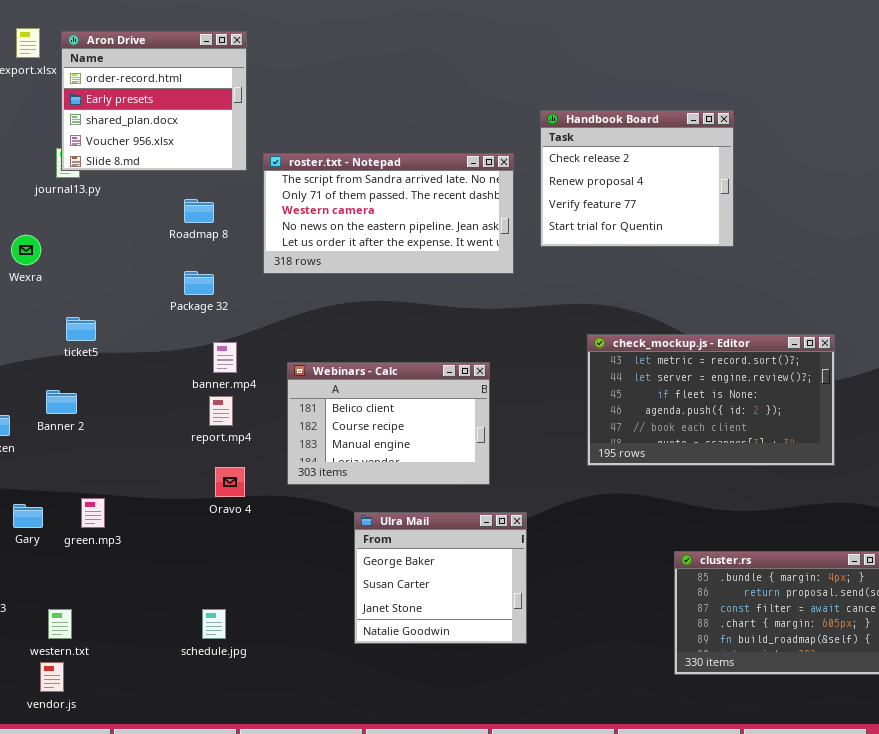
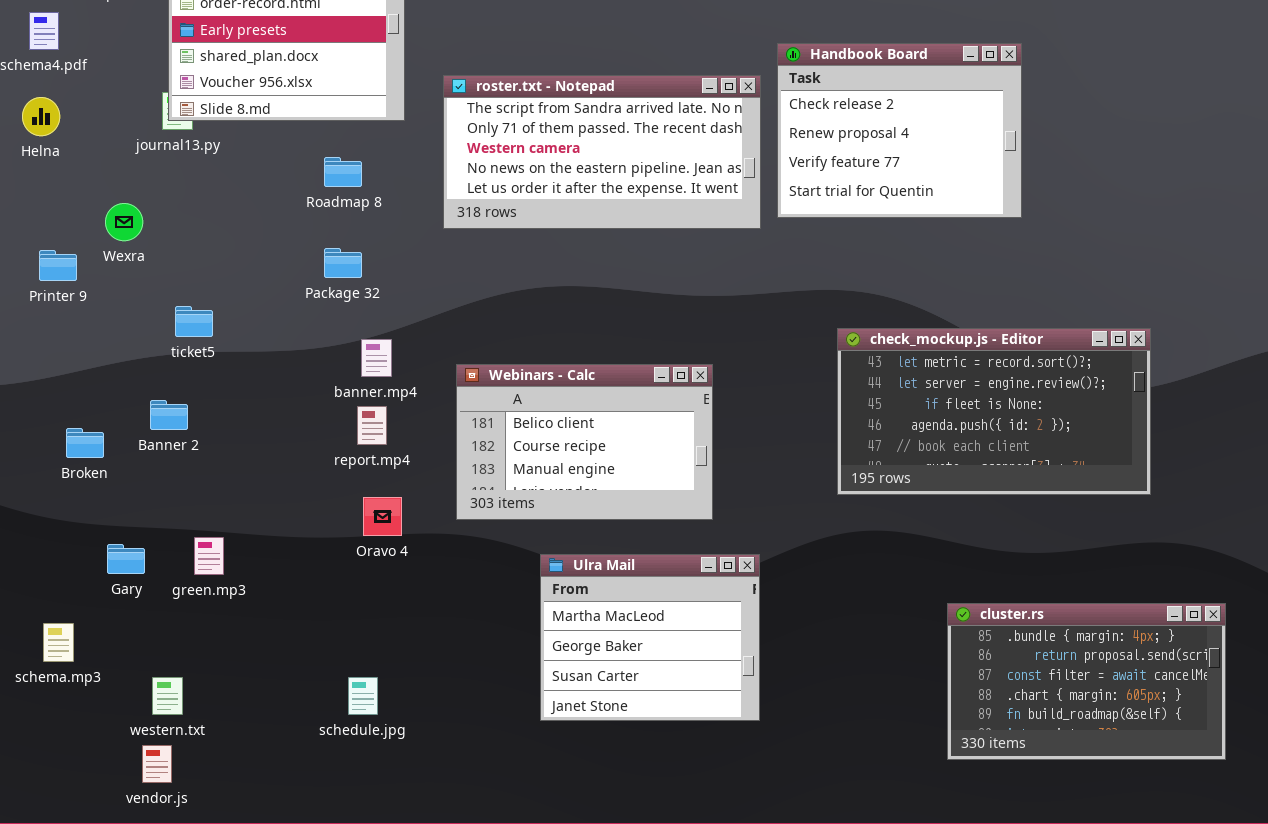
roster.txt - Notepad: [263,153,514,274] -> [443,75,761,229], moved
Ulra Mail: [354,512,527,644] -> [540,554,760,721], scrolled up 1 row

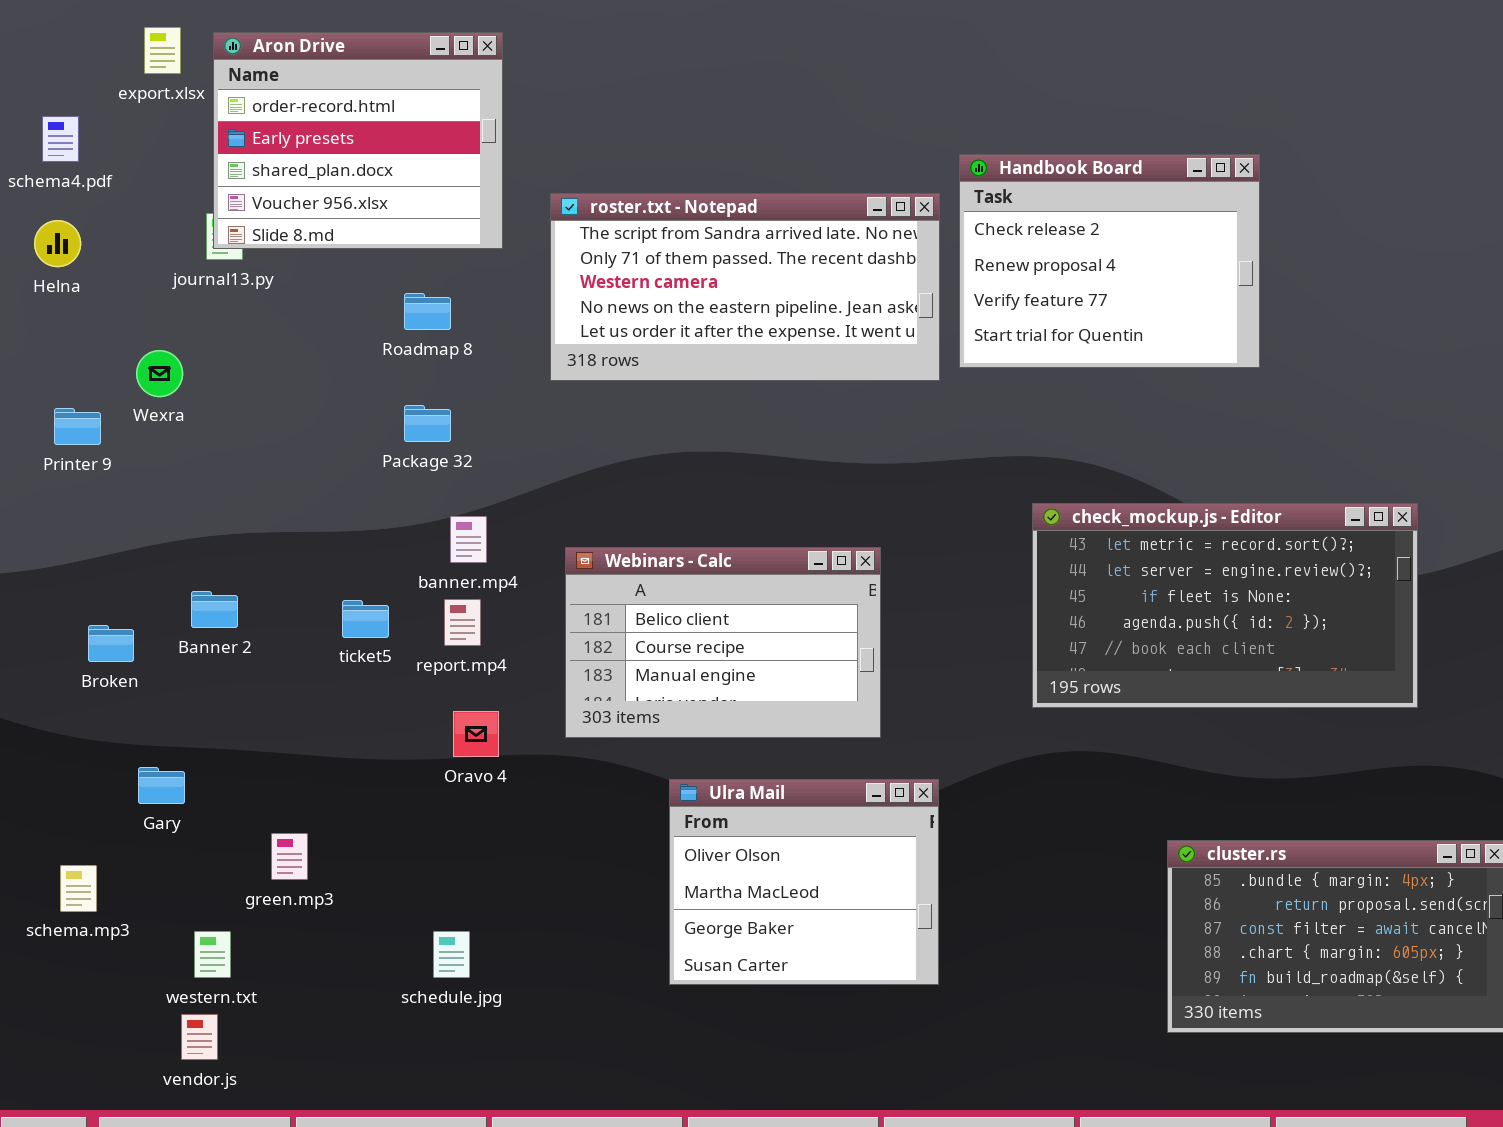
ticket5: [175,306,213,337] -> [342,600,389,638], moved
green.mp3: [194,537,224,575] -> [271,833,308,880], moved
Ulra Mail: [540,554,760,721] -> [669,779,939,985], scrolled up 1 row

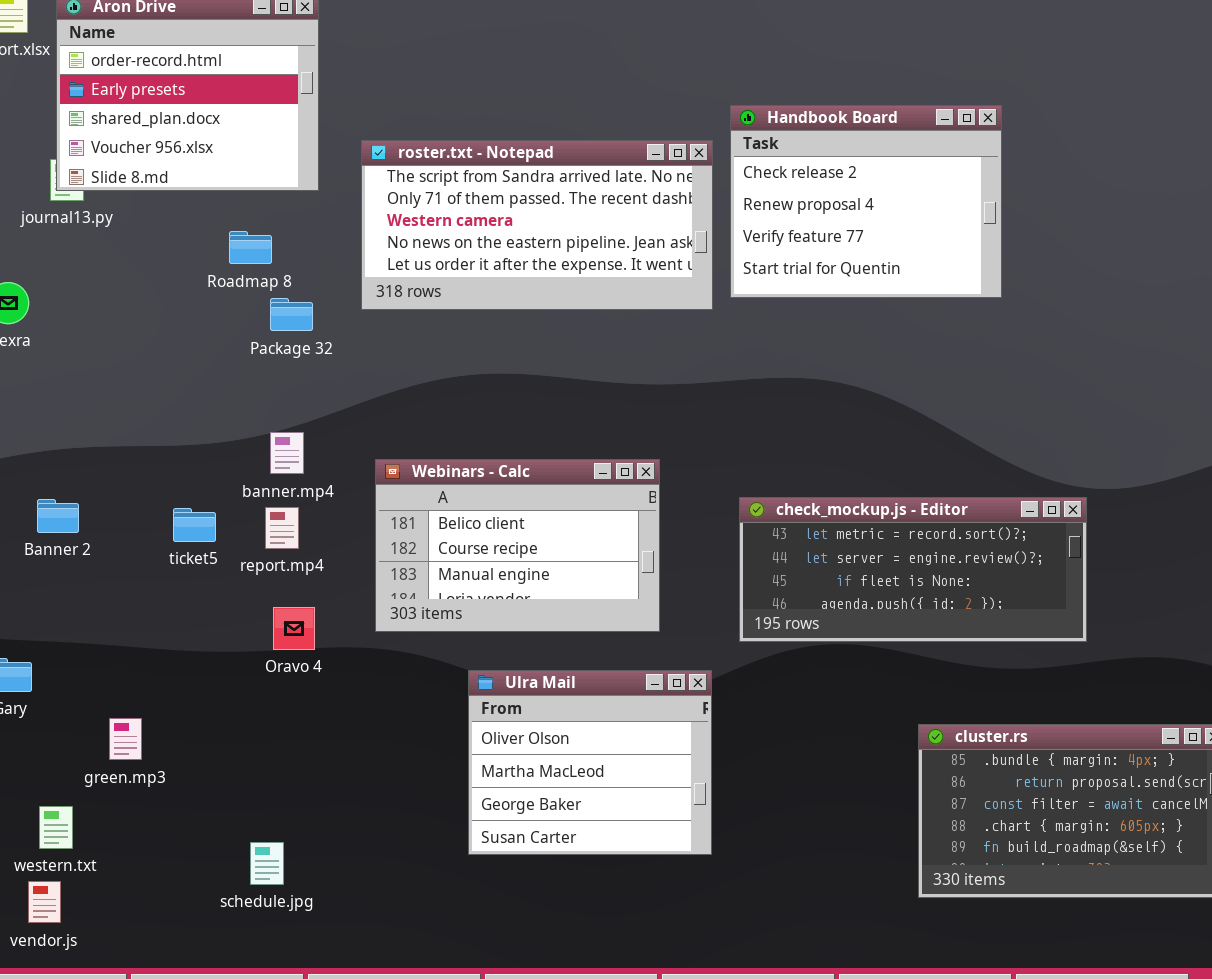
Package 32: [404,405,451,442] -> [270,298,313,331], moved
check_mockup.js - Editor: [1032,503,1418,708] -> [739,497,1087,642], moved, resized
schedule.jpg: [433,931,470,978] -> [250,842,284,885], moved

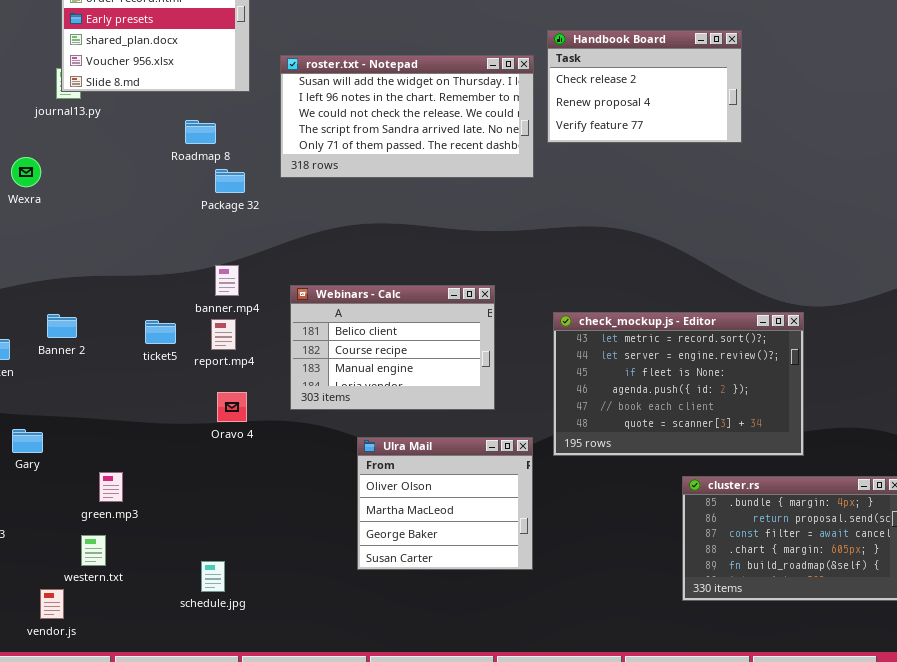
Handbook Board: [730,105,1002,298] -> [547,30,742,143], resized
roster.txt - Notepad: [361,140,713,310] -> [280,55,534,178], scrolled up 3 rows
check_mockup.js - Editor: [739,497,1087,642] -> [553,312,804,456], resized
western.txt: [39,806,73,849] -> [81,535,106,566], moved

